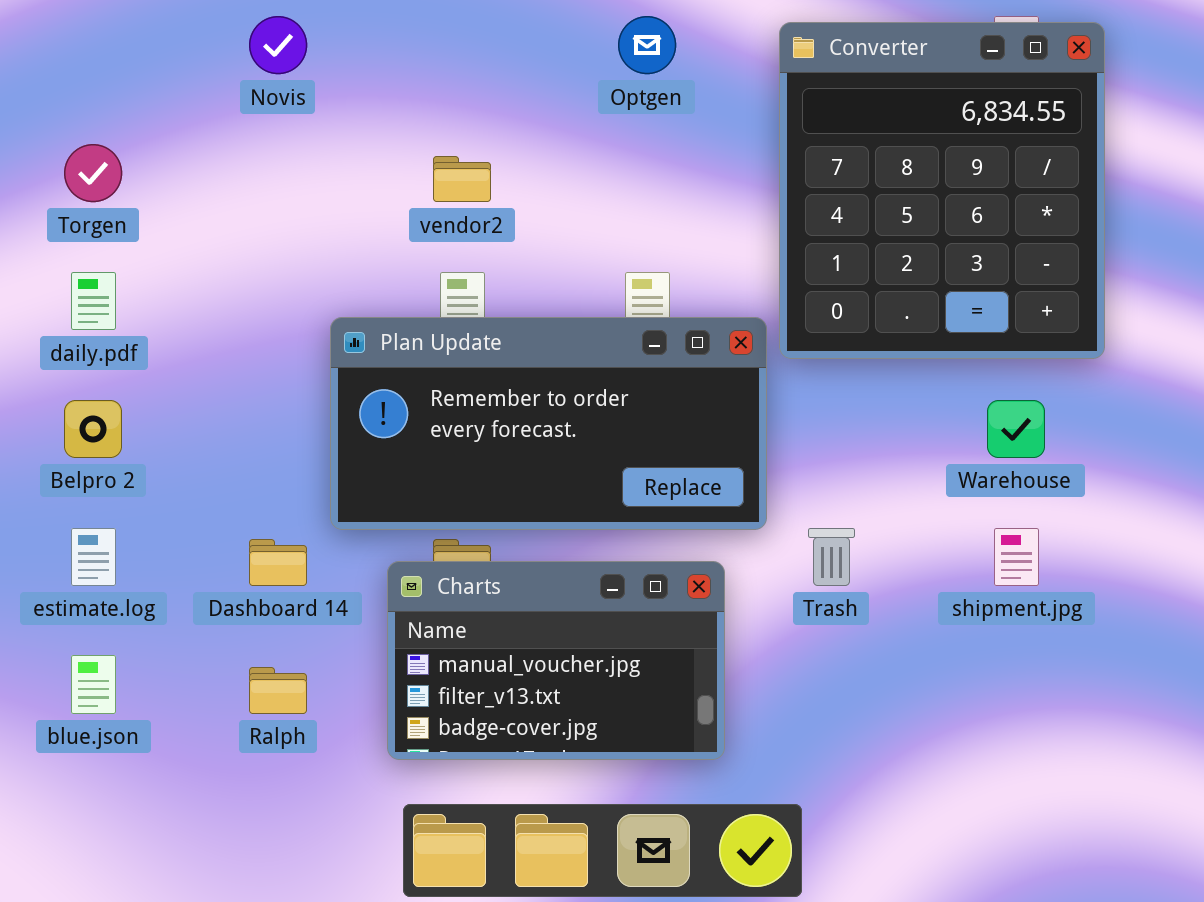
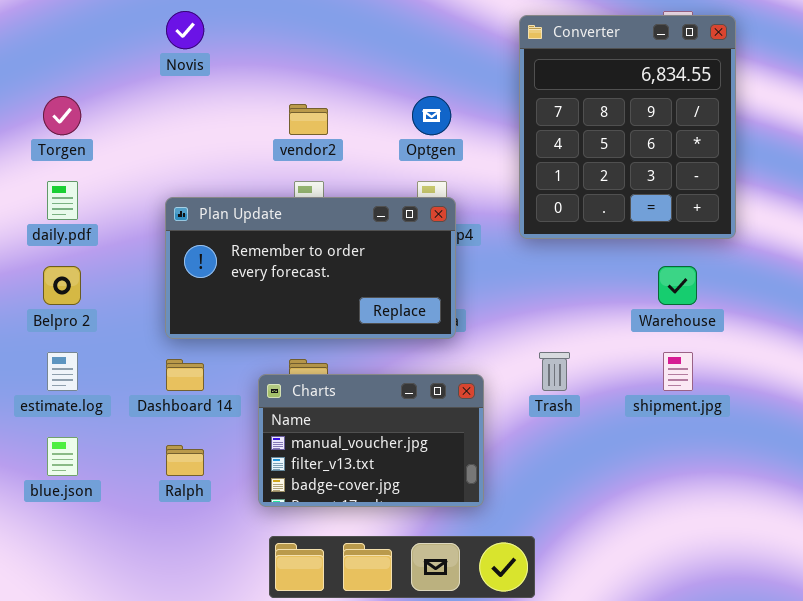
Optgen: [618,16,676,74] -> [412,96,451,135], moved
Plan Update: [330,317,767,530] -> [165,197,456,339], moved

